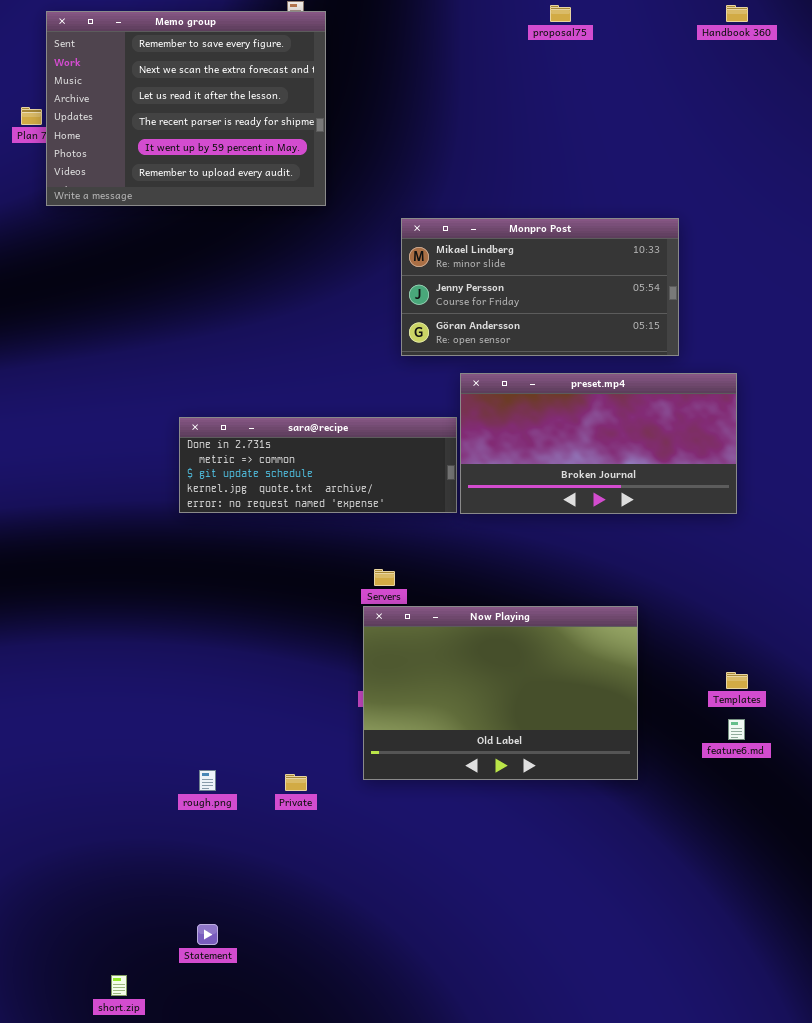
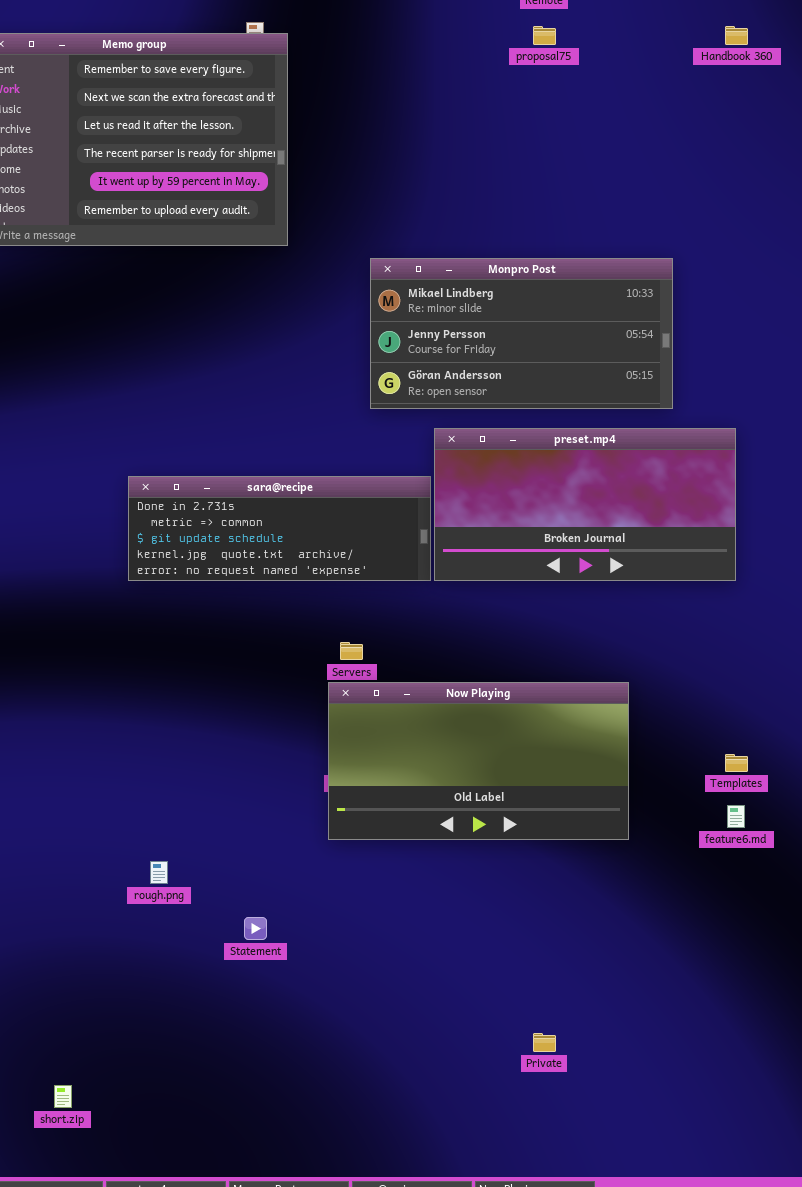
Now Playing: [363,606,638,780] -> [328,682,629,840], resized
Private: [285,774,307,791] -> [533,1033,556,1052], moved
Statement: [197,924,218,945] -> [244,917,267,940], moved

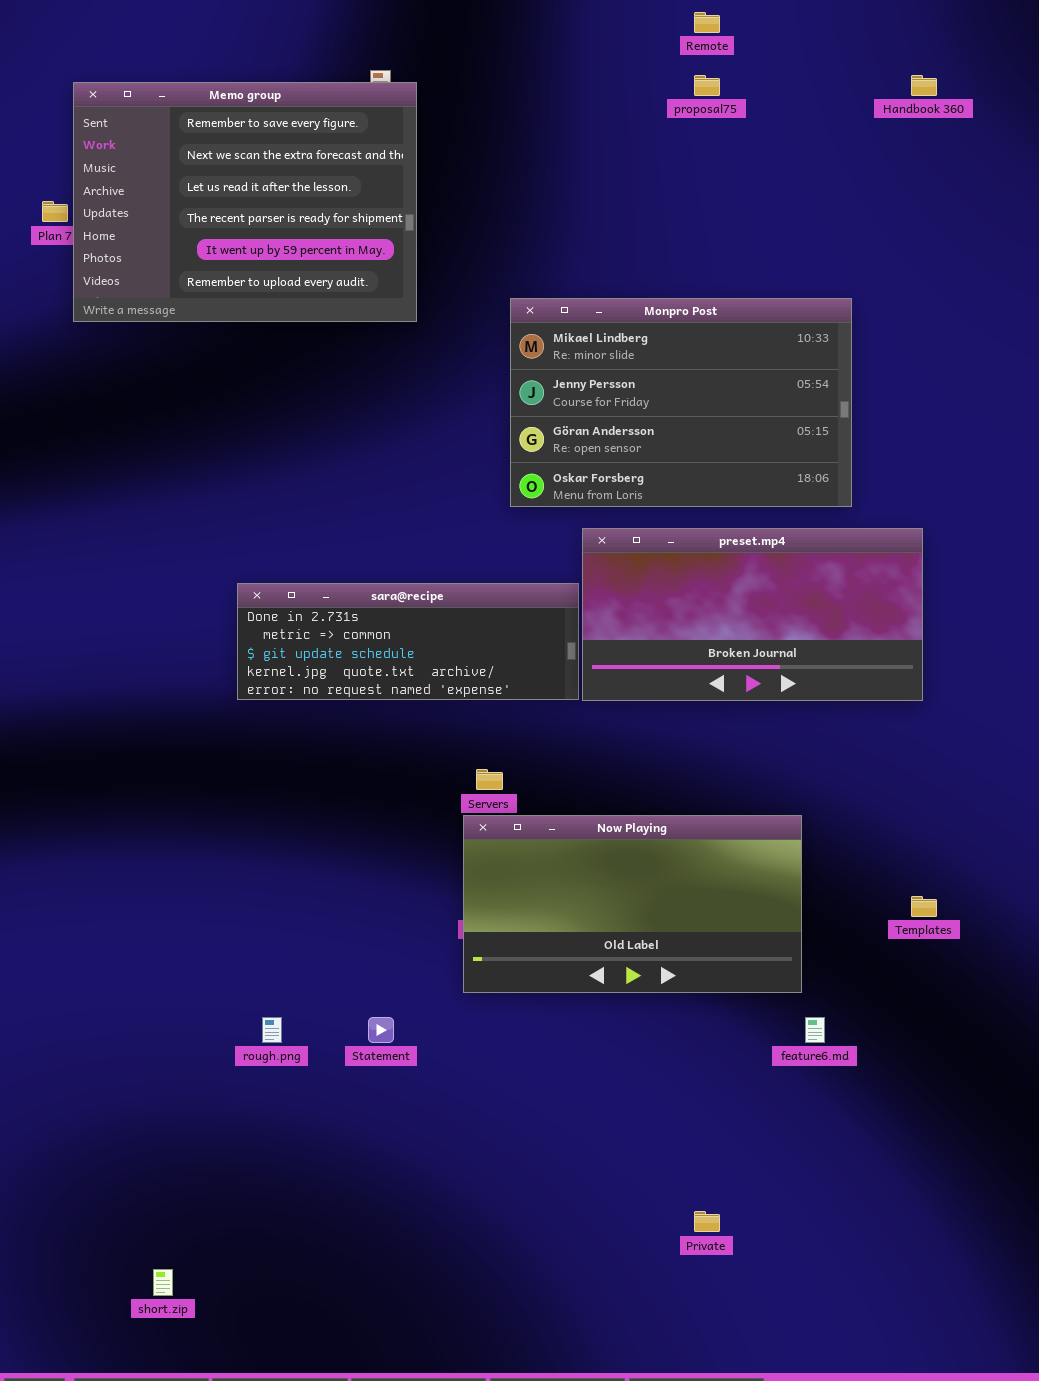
Monpro Post: [370,258,673,409] -> [510,298,852,507], resized
feature6.md: [727,805,745,828] -> [805,1017,825,1043], moved
Statement: [244,917,267,940] -> [368,1017,394,1043], moved

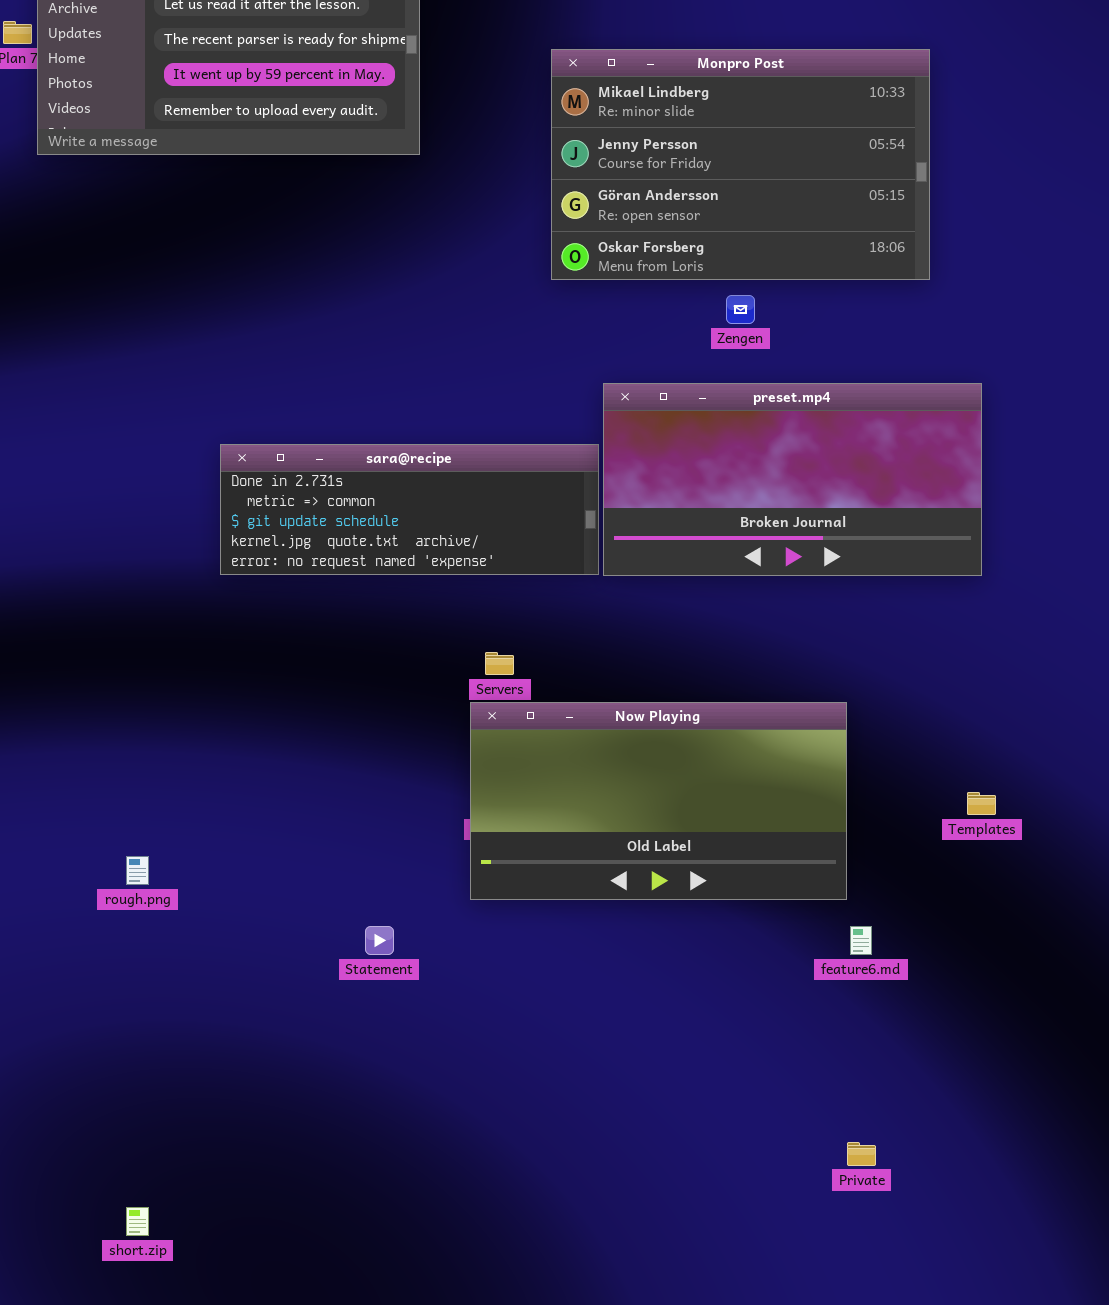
Monpro Post: [510,298,852,507] -> [551,49,930,280], moved
rough.png: [262,1017,282,1043] -> [126,856,149,885], moved
Private: [694,1211,720,1232] -> [847,1142,876,1166], moved

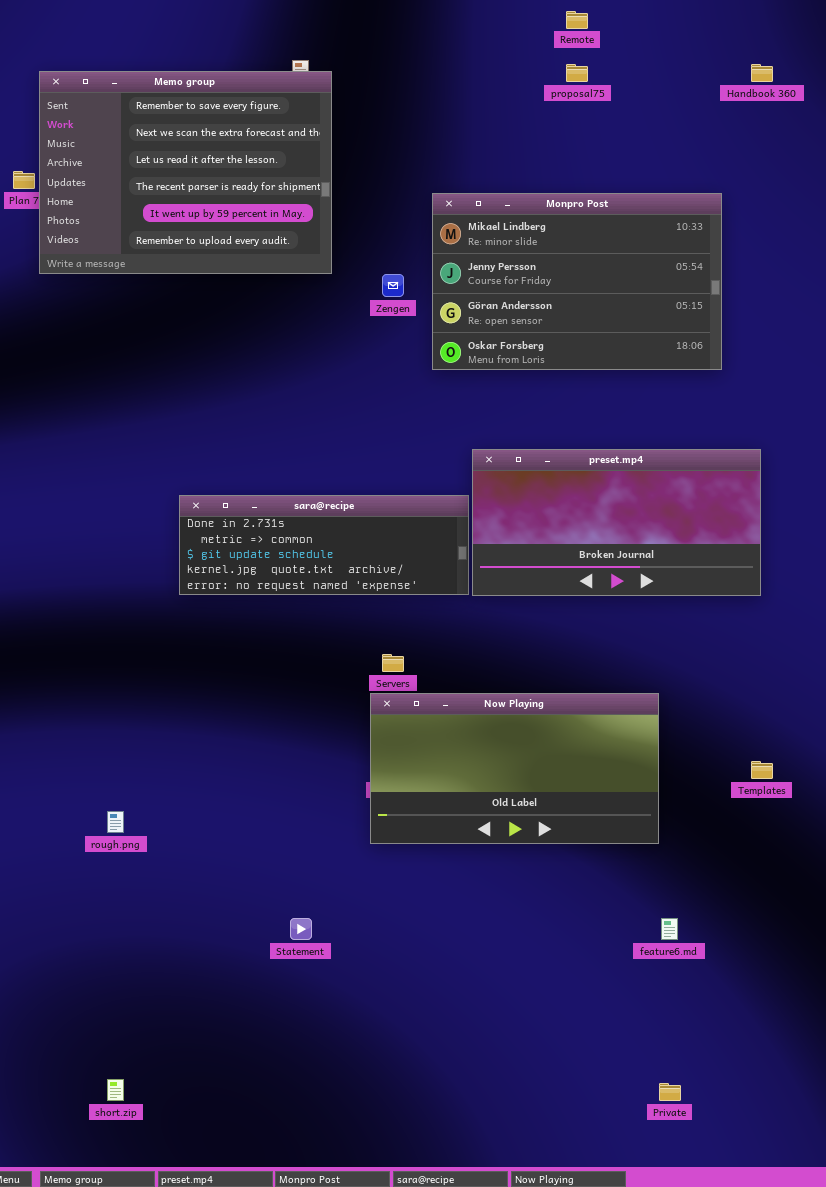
Zengen: [726,295,755,324] -> [382,274,404,297], moved
Statement: [365,926,394,955] -> [290,918,312,940], moved
feature6.md: [850,926,872,955] -> [661,918,678,940], moved
Private: [847,1142,876,1166] -> [659,1083,681,1101], moved

